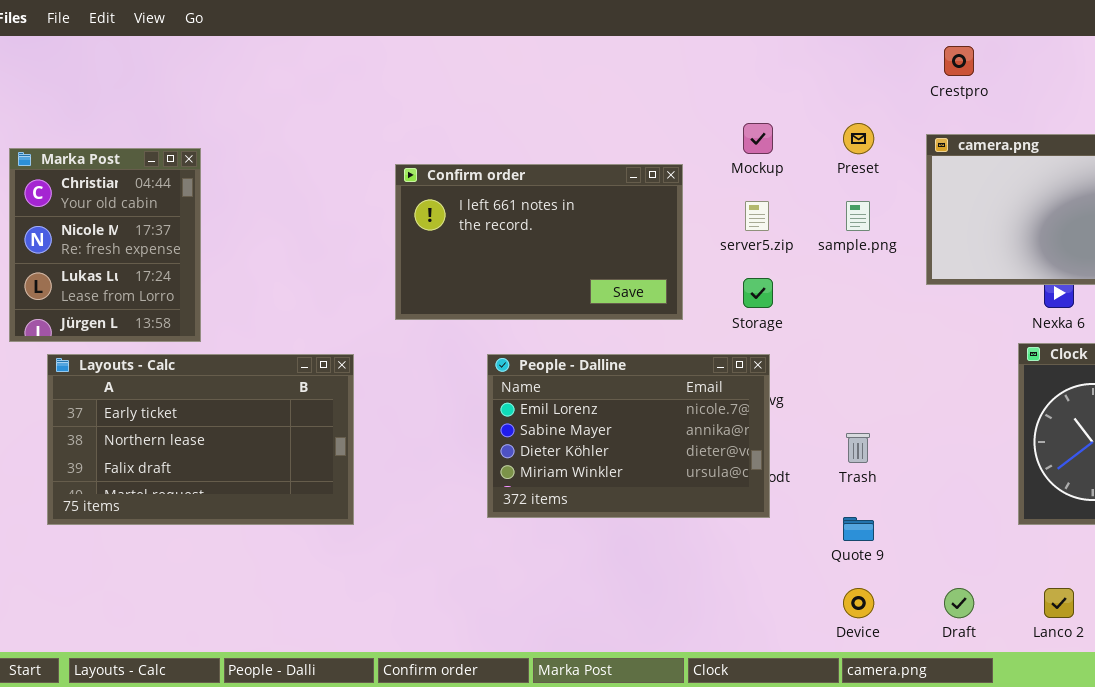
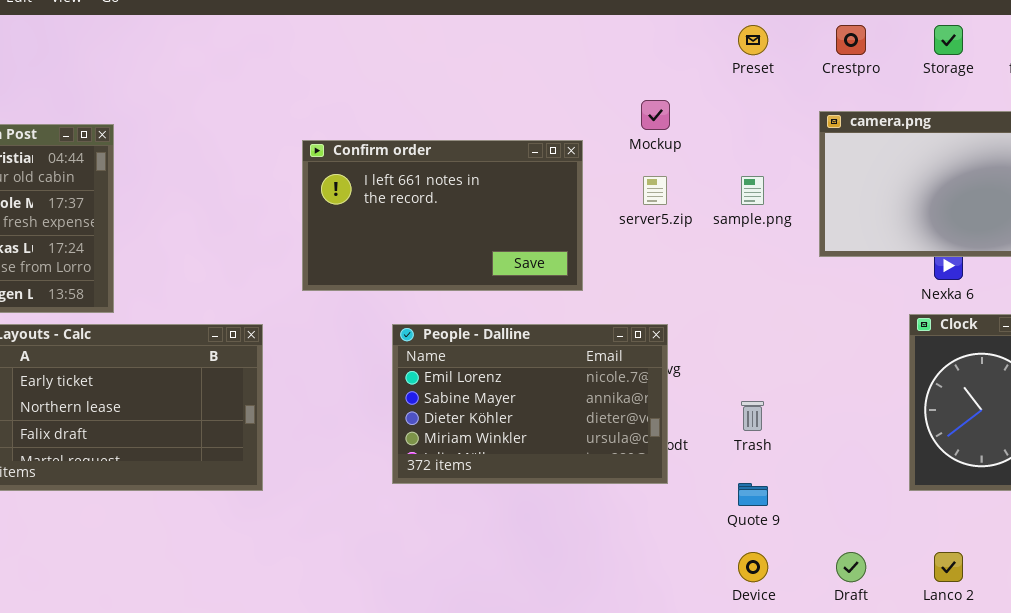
Preset: [843,123,874,154] -> [738,25,768,55], moved
Storage: [743,278,773,308] -> [934,25,963,55], moved

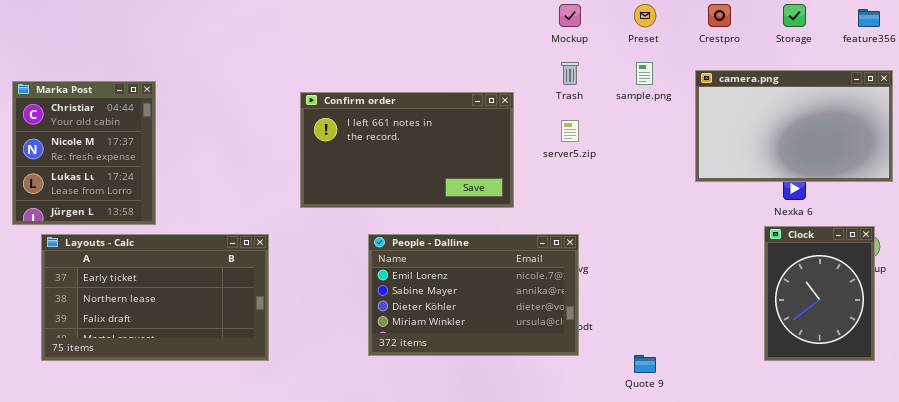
Mockup: [641,100,670,130] -> [559,4,581,27], moved
sample.png: [741,176,764,205] -> [636,62,653,85], moved
Trash: [741,401,764,431] -> [561,62,579,85], moved

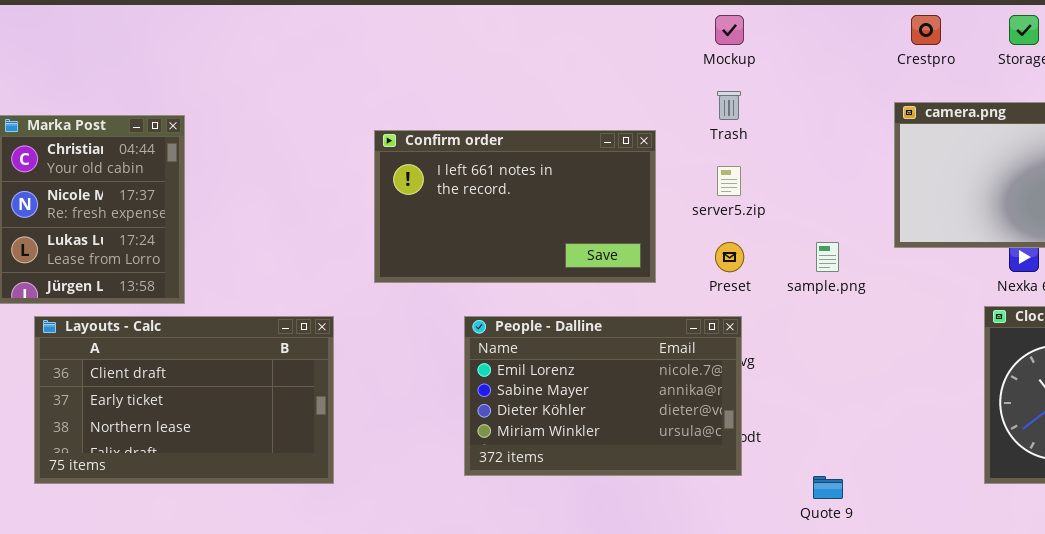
Preset: [634,4,656,27] -> [715,242,744,272], moved
sample.png: [636,62,653,85] -> [816,242,839,272], moved
Layouts - Calc: [41,234,269,361] -> [34,316,334,484], scrolled up 1 row

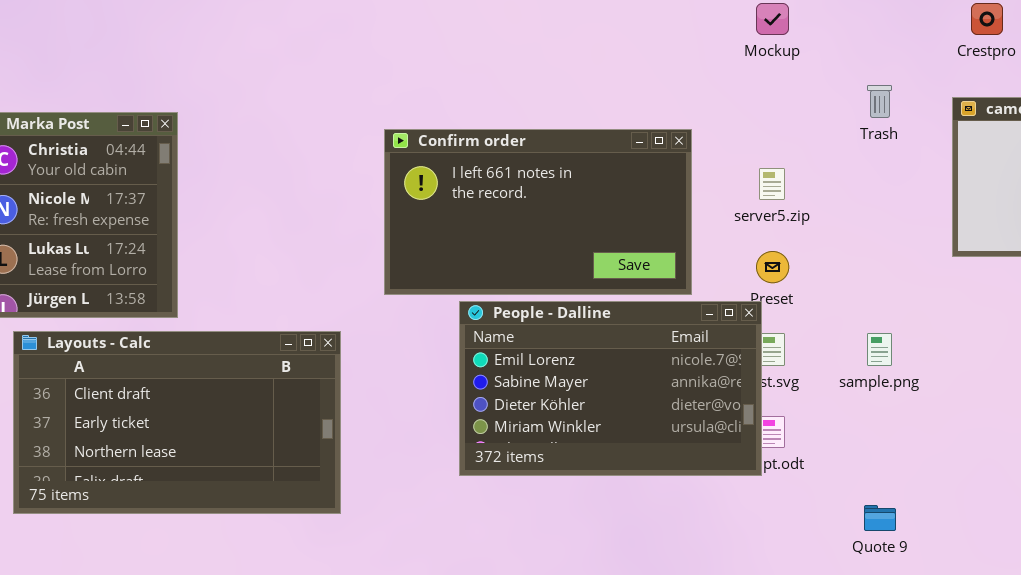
Trash: [717,91,741,120] -> [867,85,892,118], moved
sample.png: [816,242,839,272] -> [867,333,892,366], moved
People - Dalline: [464,316,742,476] -> [459,301,762,476], moved

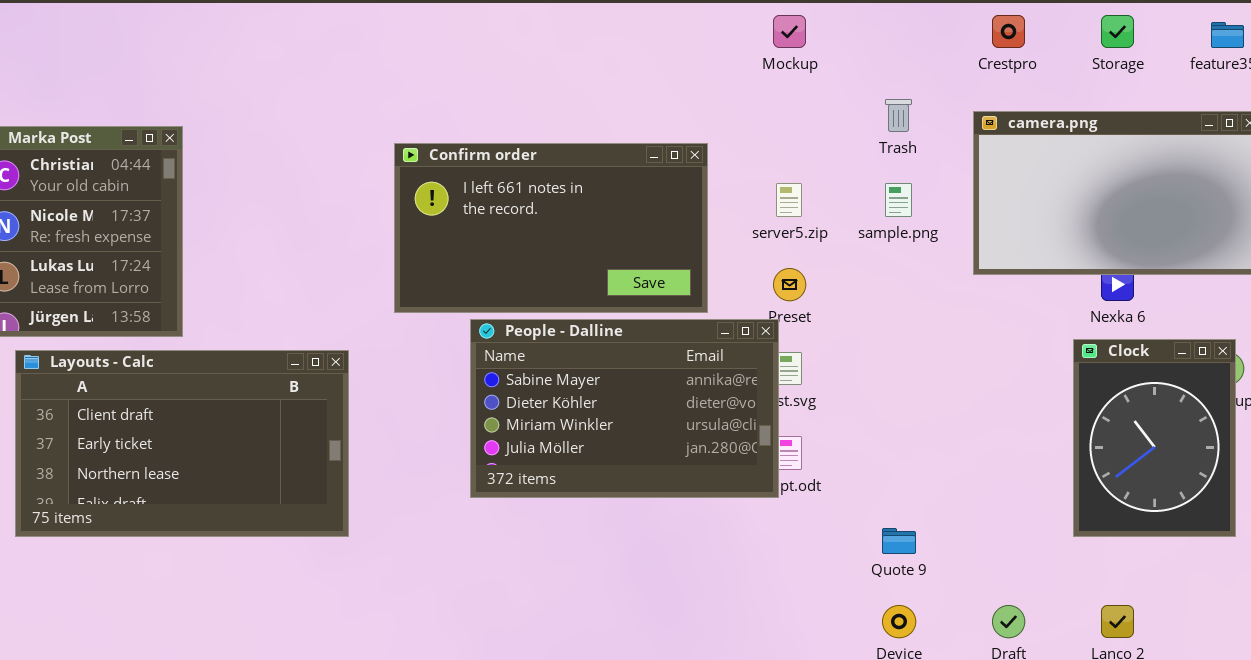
People - Dalline: [459,301,762,476] -> [470,319,779,498], scrolled down 1 row
sample.png: [867,333,892,366] -> [885,183,912,217], moved

